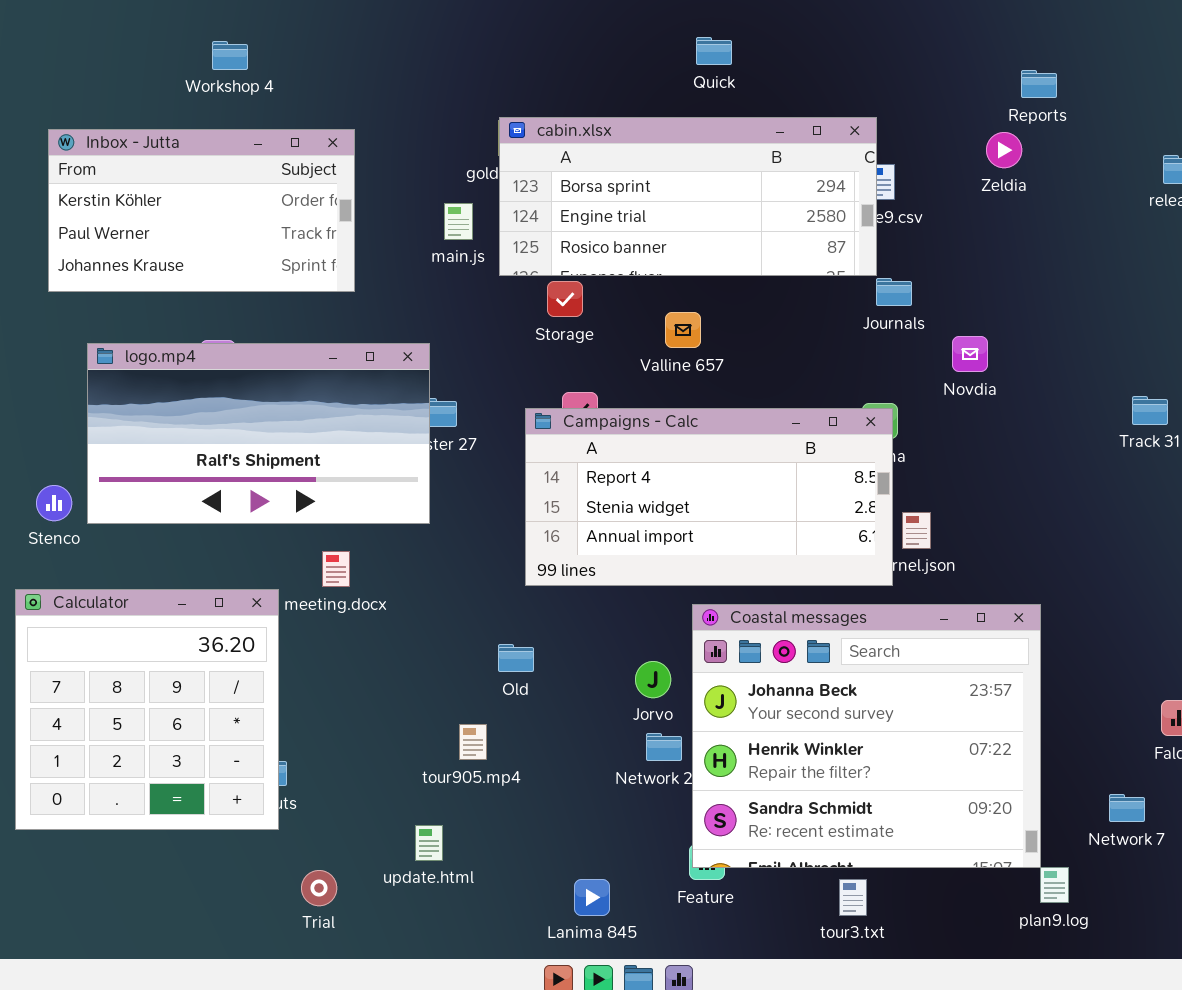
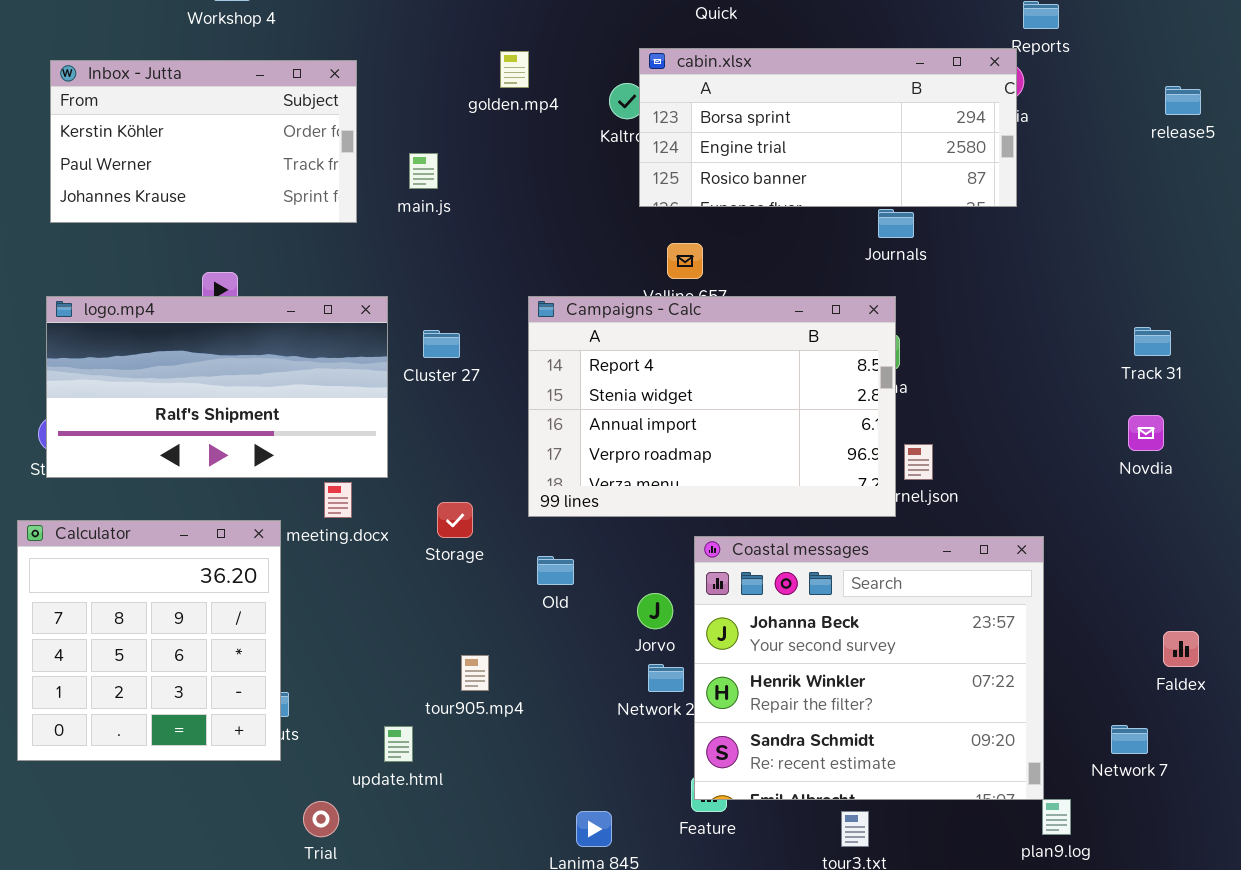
cabin.xlsx: [499,117,877,276] -> [639,48,1017,207], moved
main.js: [444,203,473,240] -> [409,153,438,189], moved
Storage: [547,281,583,317] -> [437,502,473,538], moved
Novdia: [952,336,988,372] -> [1128,415,1164,451], moved
logo.mp4: [87,343,430,524] -> [46,296,388,478], moved
Campaigns - Calc: [525,408,893,586] -> [528,296,896,517], resized
Old: [498,644,534,672] -> [537,556,574,585], moved
update.html: [415,825,443,861] -> [384,726,413,762], moved

